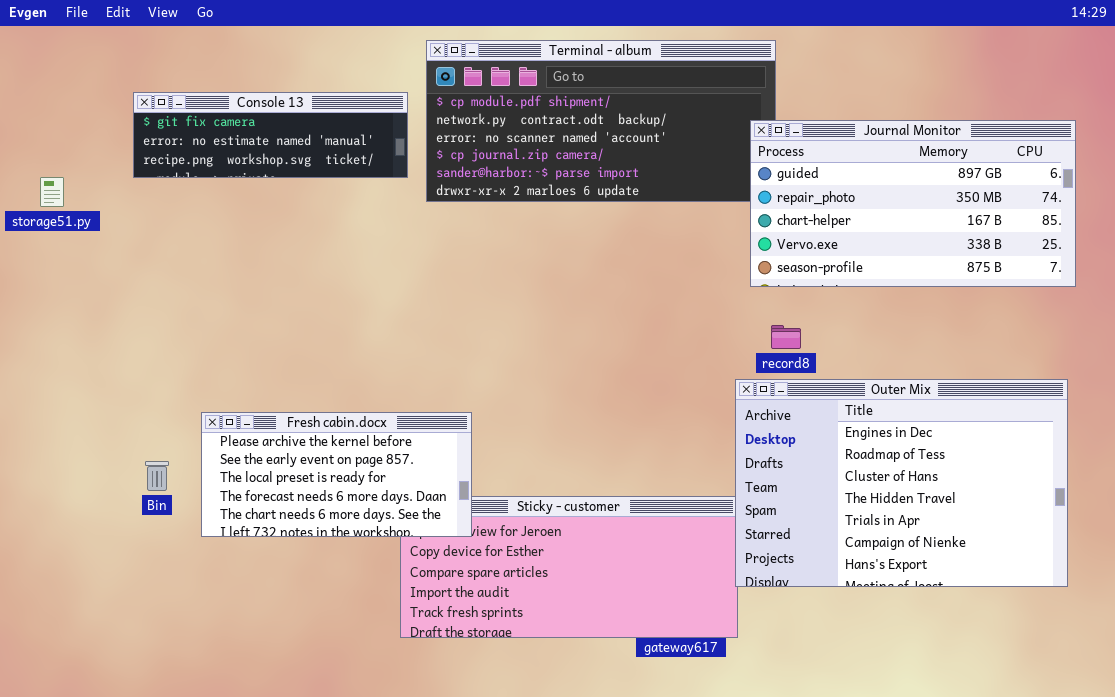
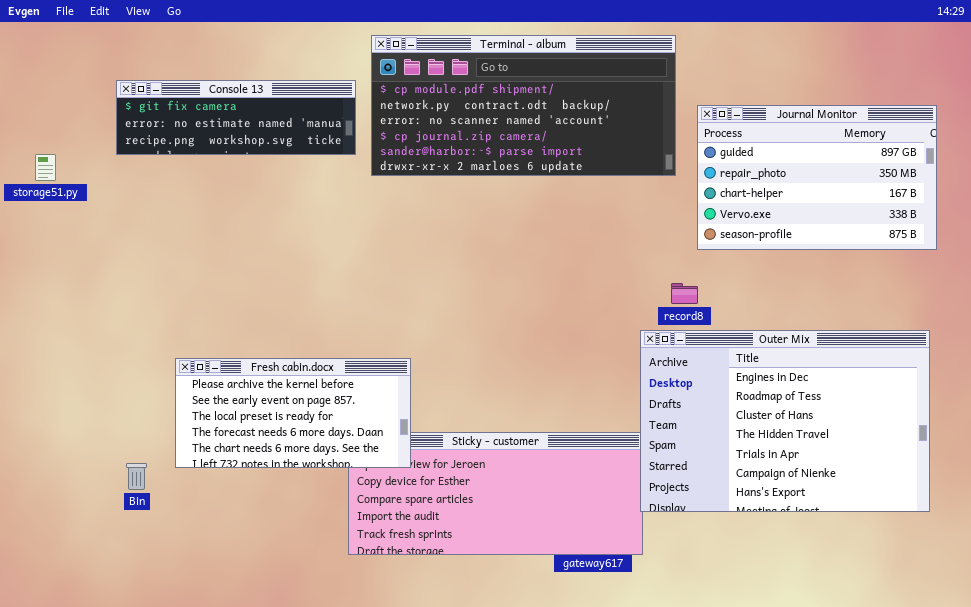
Journal Monitor: [750,120,1076,287] -> [697,105,937,250], resized
Bin: [145,461,169,491] -> [126,463,147,490], moved

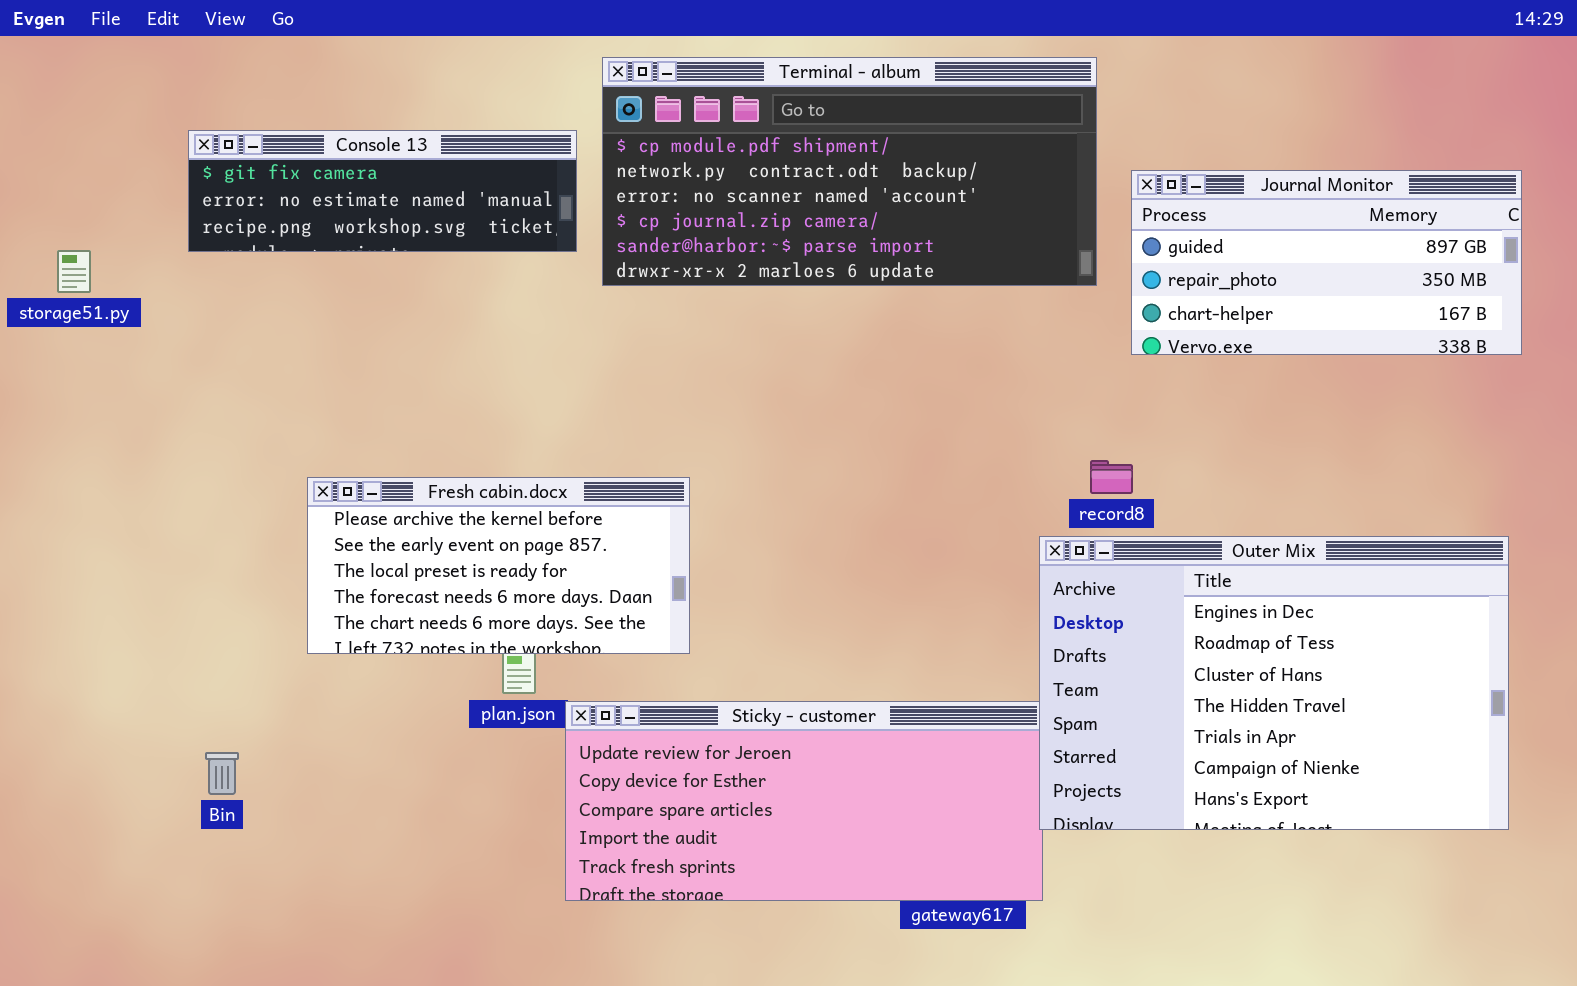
Journal Monitor: [697,105,937,250] -> [1131,170,1522,355], resized
Fresh cabin.docx: [175,358,411,468] -> [307,477,690,654], moved

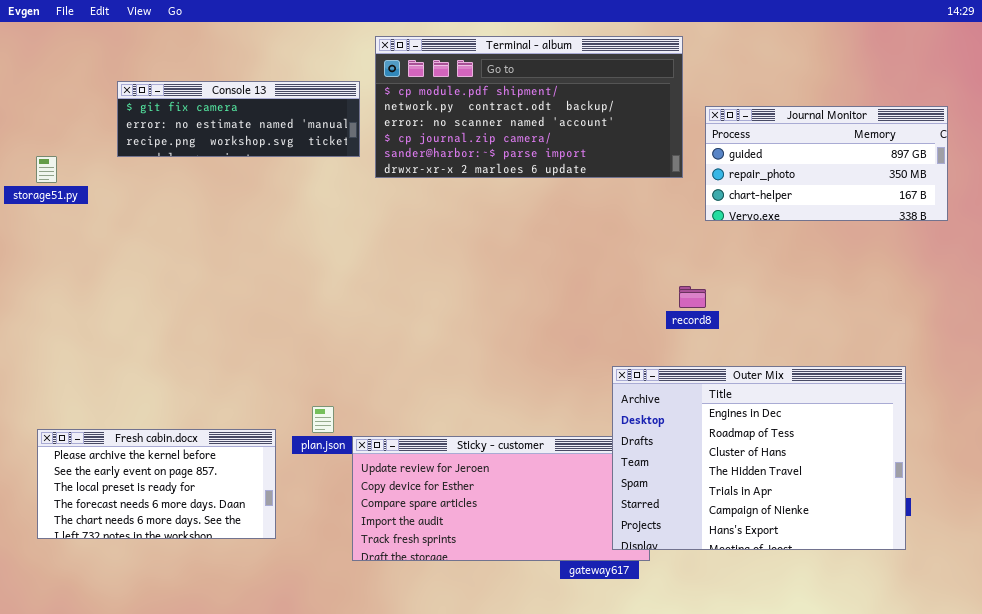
Fresh cabin.docx: [307,477,690,654] -> [37,429,276,539], moved
Outer Mix: [1039,536,1509,830] -> [612,366,906,550], moved

